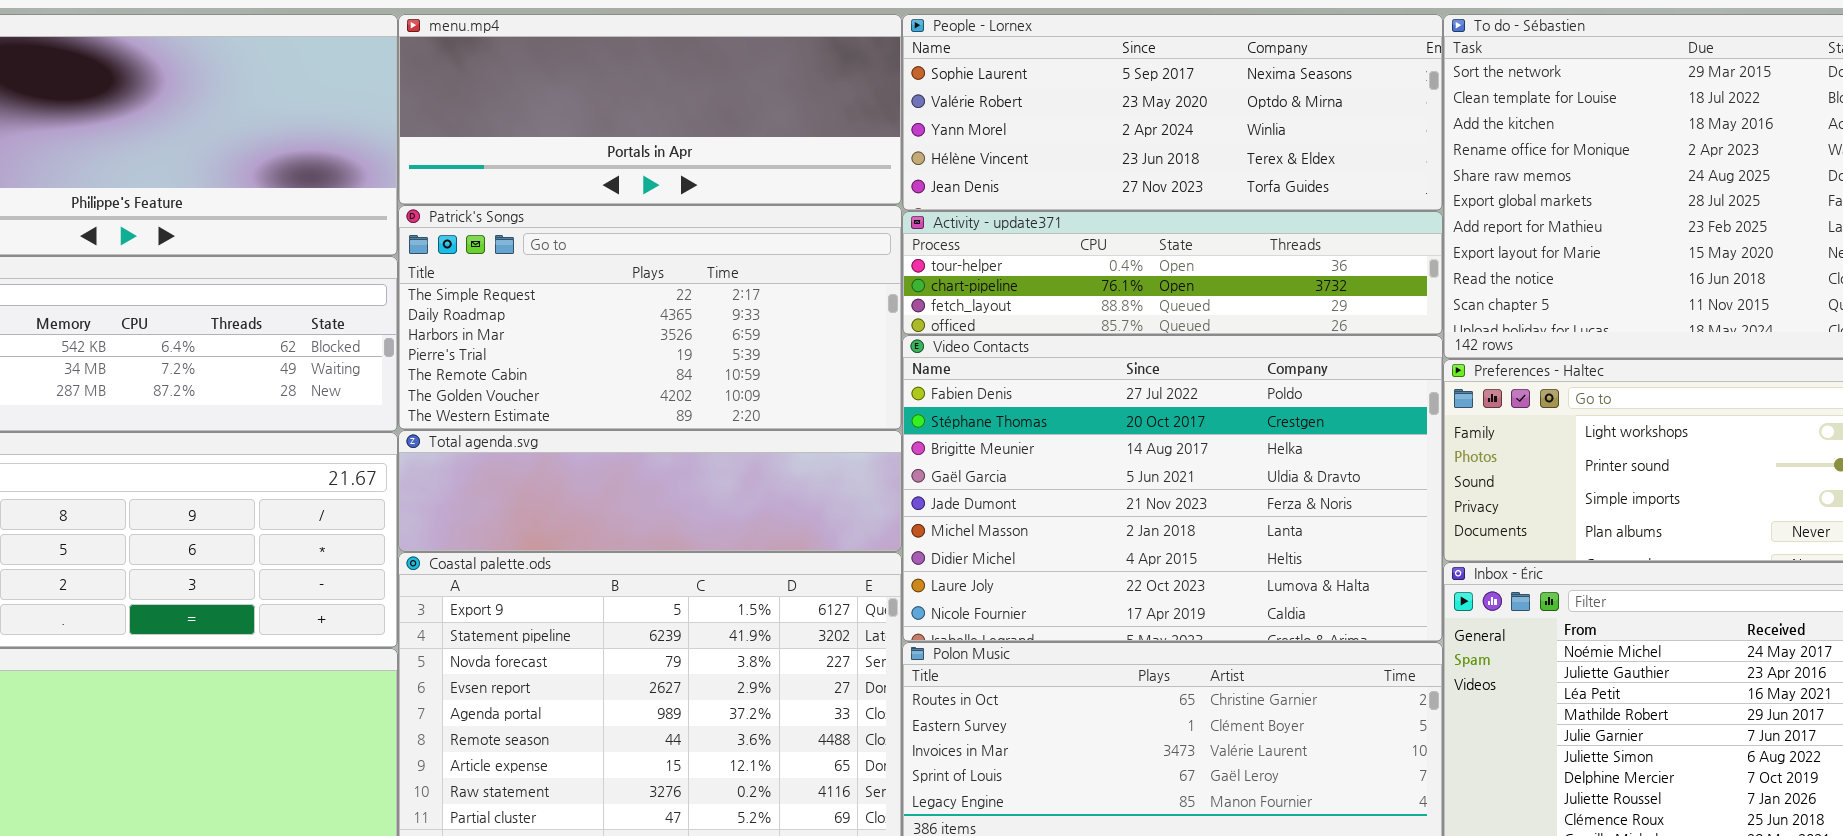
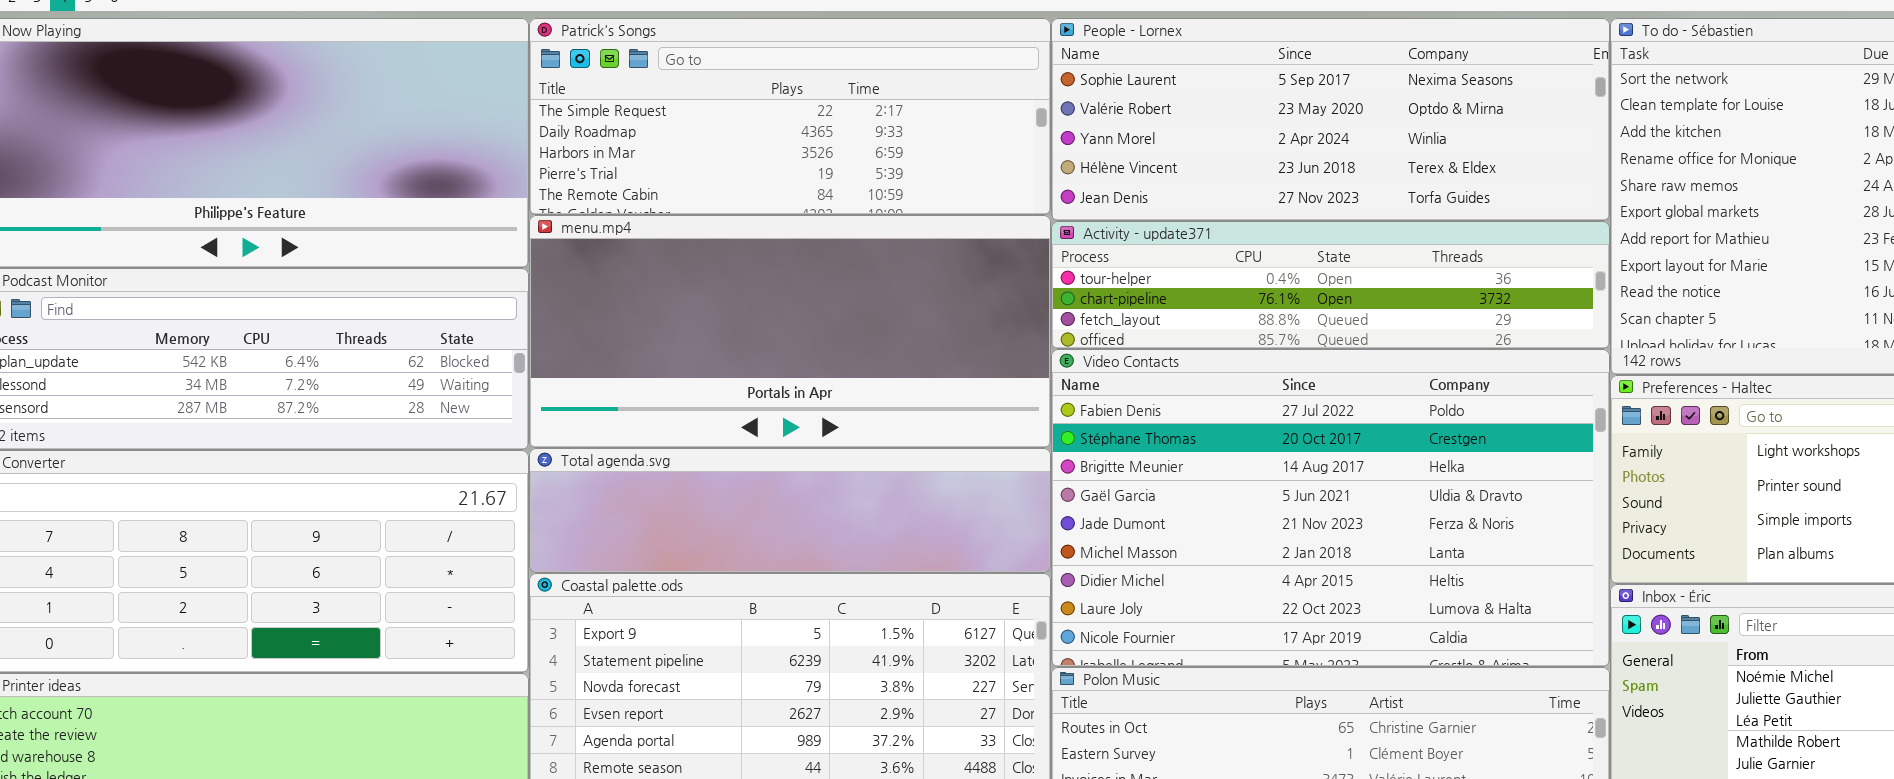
menu.mp4: [398,14,902,205] -> [529,215,1051,448], moved, resized
Patrick's Songs: [398,205,902,430] -> [529,18,1051,215], moved, resized

